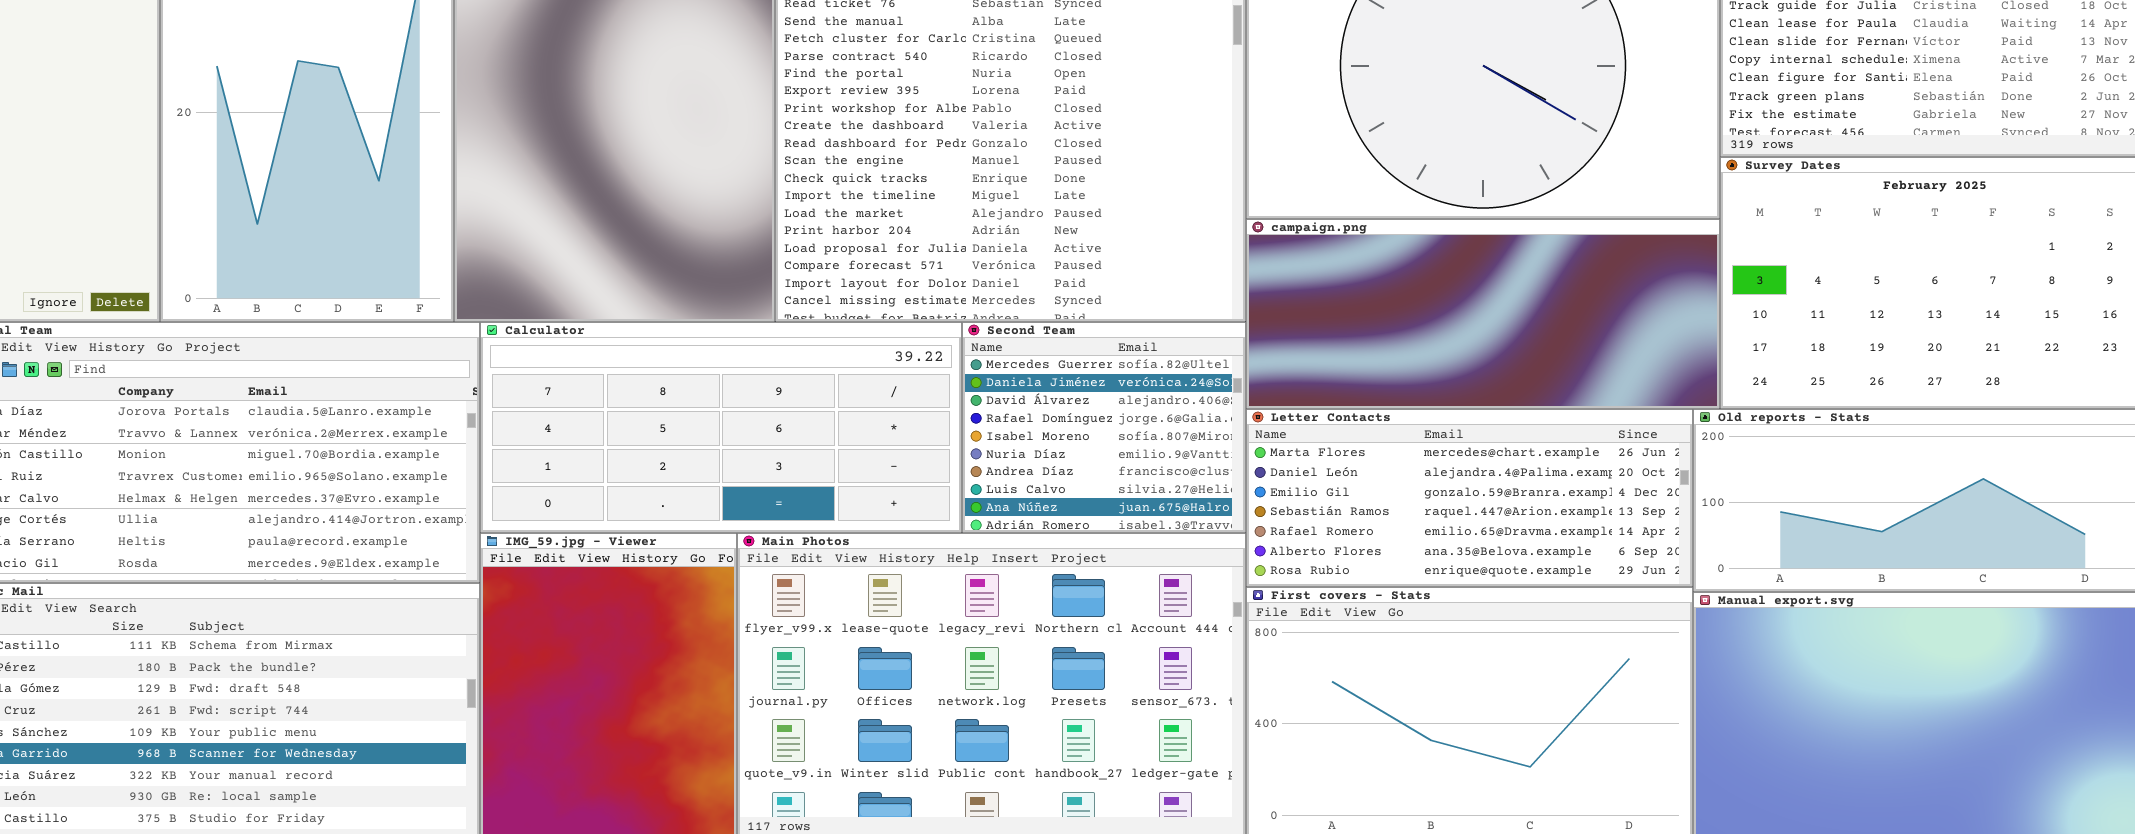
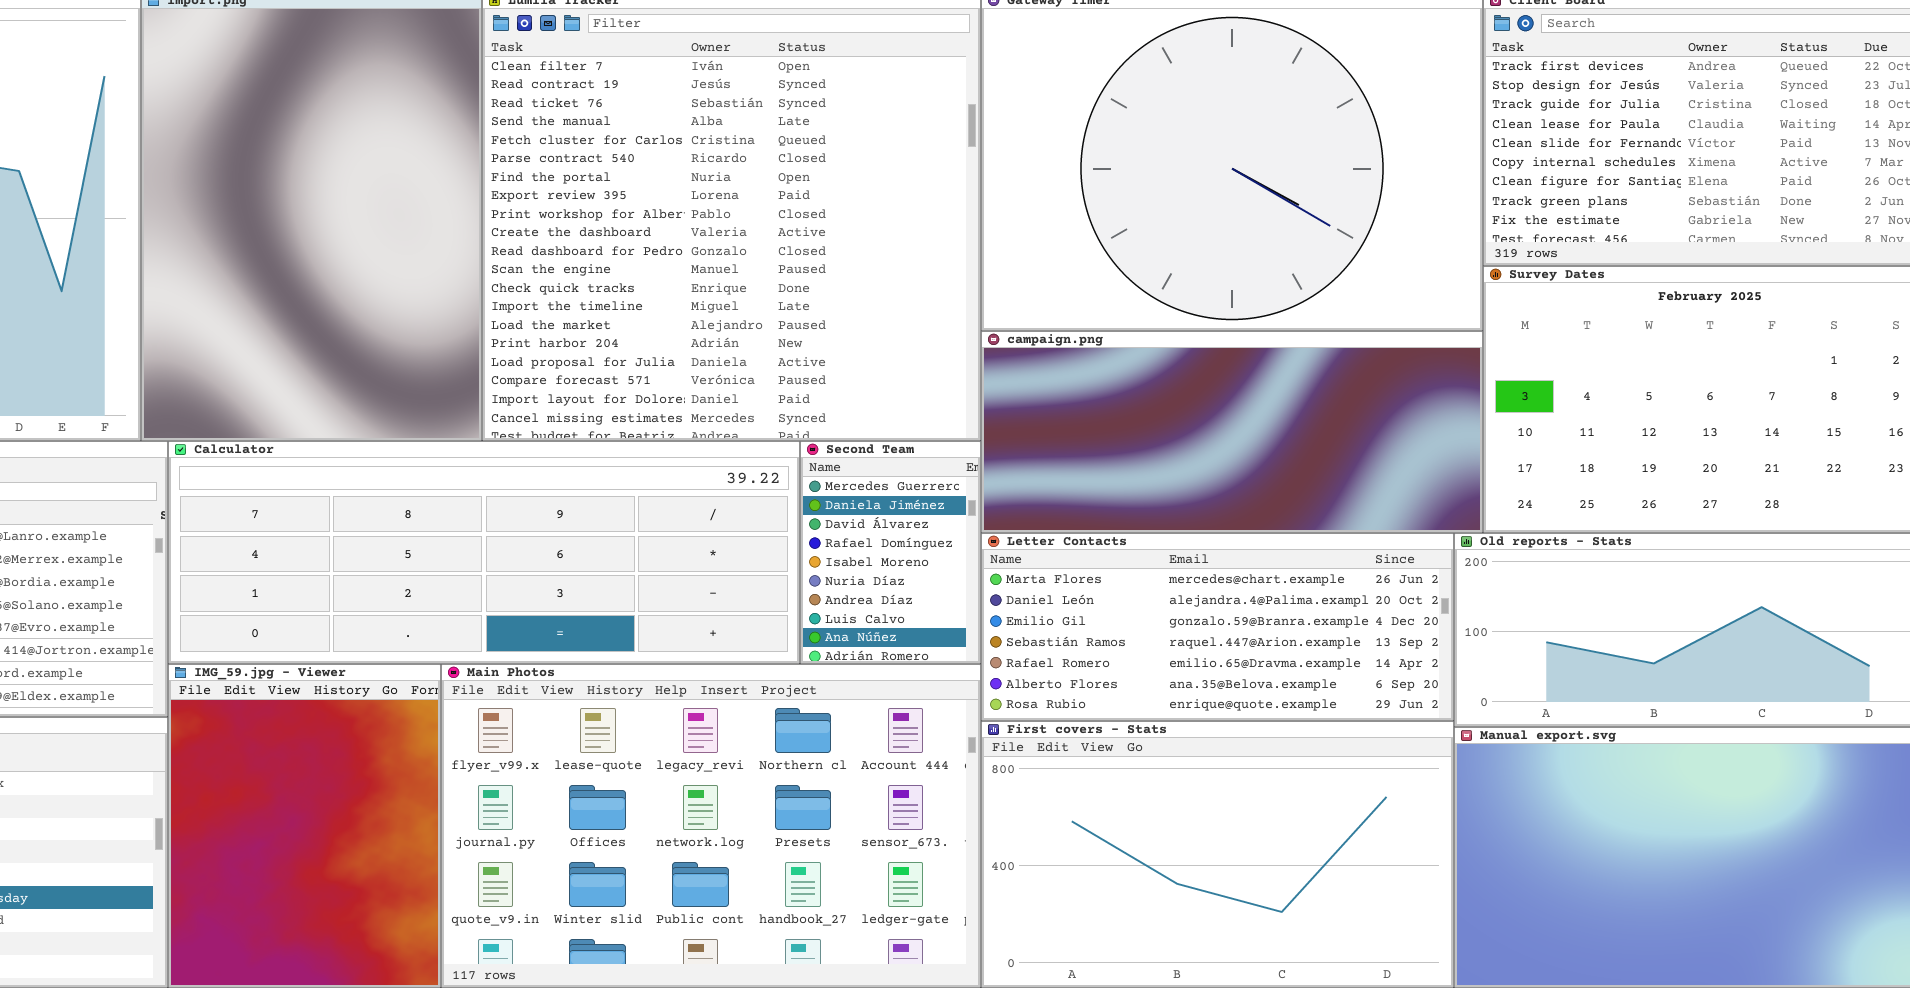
Calculator: [480,322,962,533] -> [168,441,800,664], resized
Second Team: [962,322,1246,533] -> [800,441,981,664], resized

